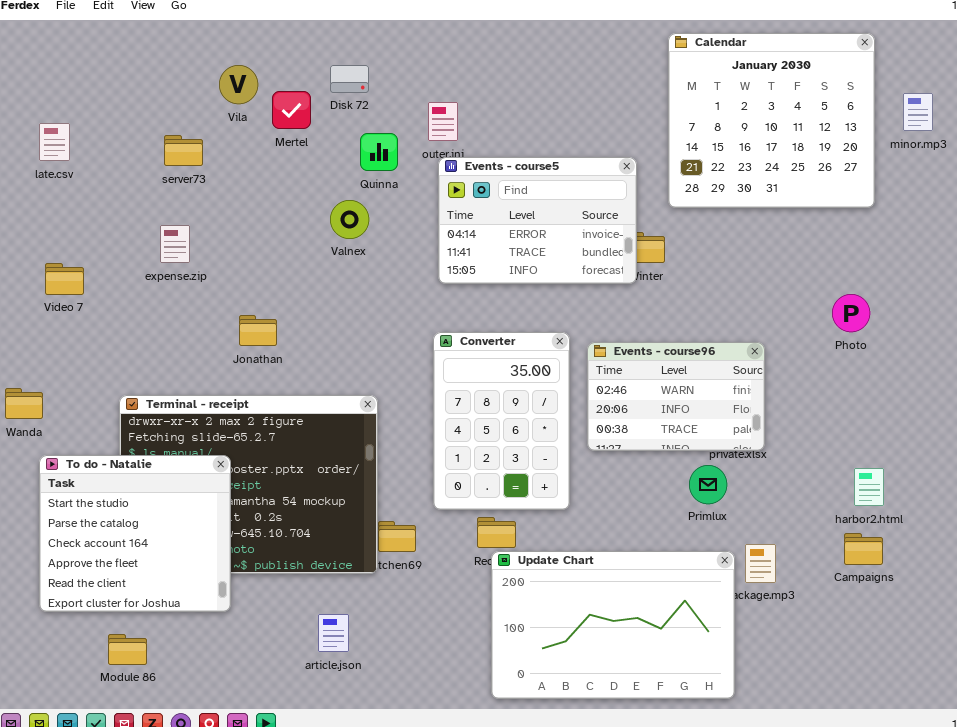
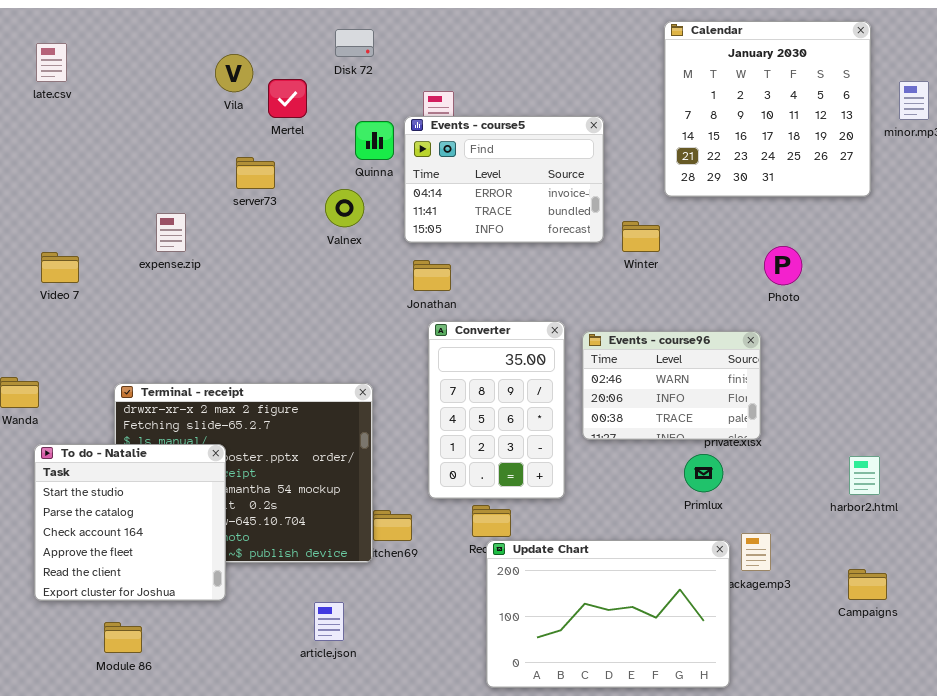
Disk 72: [330,65,369,93] -> [335,29,374,57], moved
late.csv: [39,123,70,161] -> [36,43,67,82], moved
server73: [164,135,203,166] -> [236,157,275,189], moved
Events - course5: [438,157,637,284] -> [404,116,604,243], moved
Photo: [832,294,870,332] -> [764,246,802,285], moved
Jonathan: [239,315,277,346] -> [413,260,451,291], moved
Campaigns: [844,533,883,565] -> [848,569,887,600], moved

